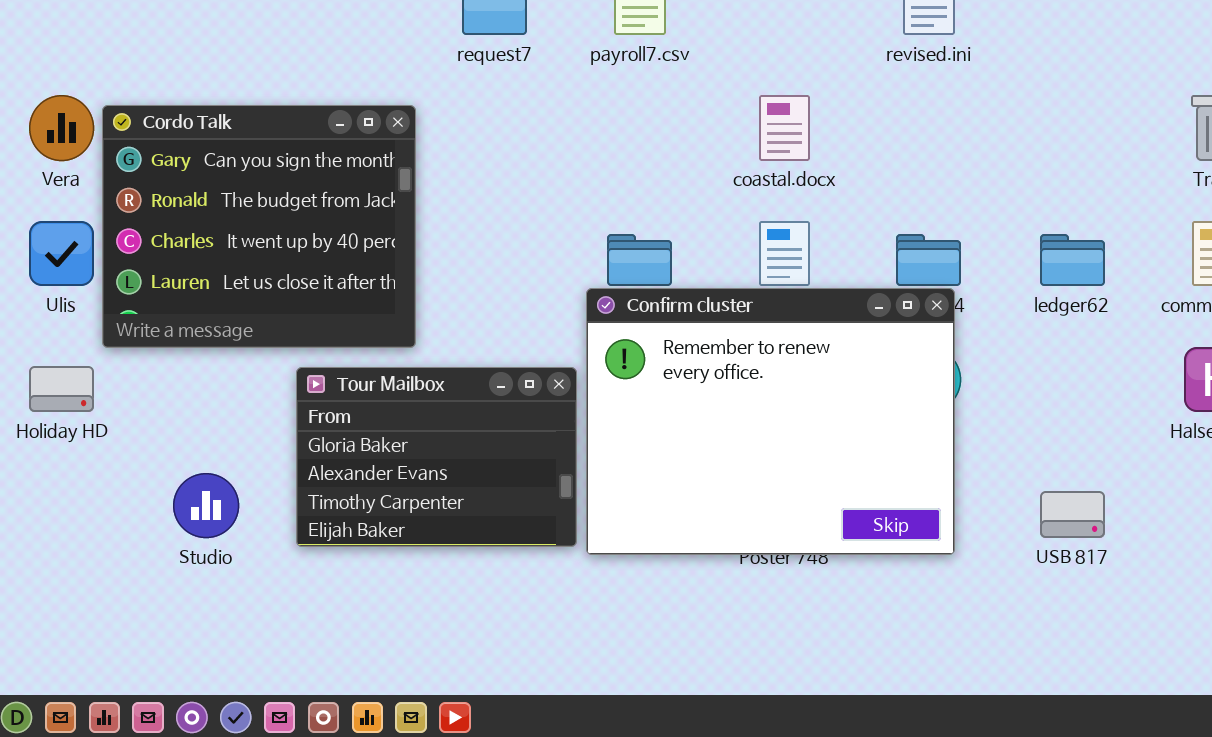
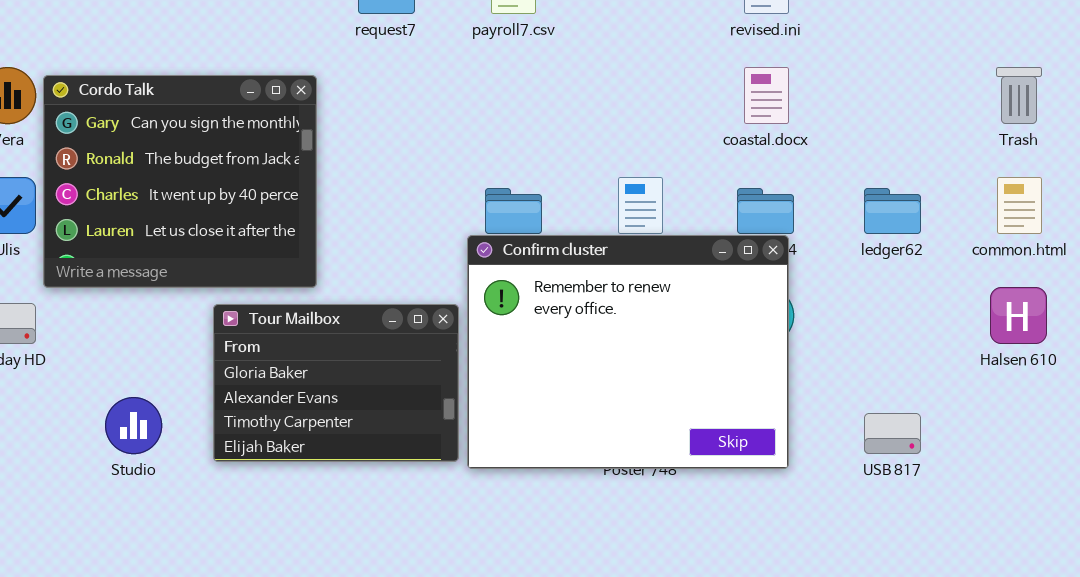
coastal.docx: [759,95,810,161] -> [744,67,789,124], moved

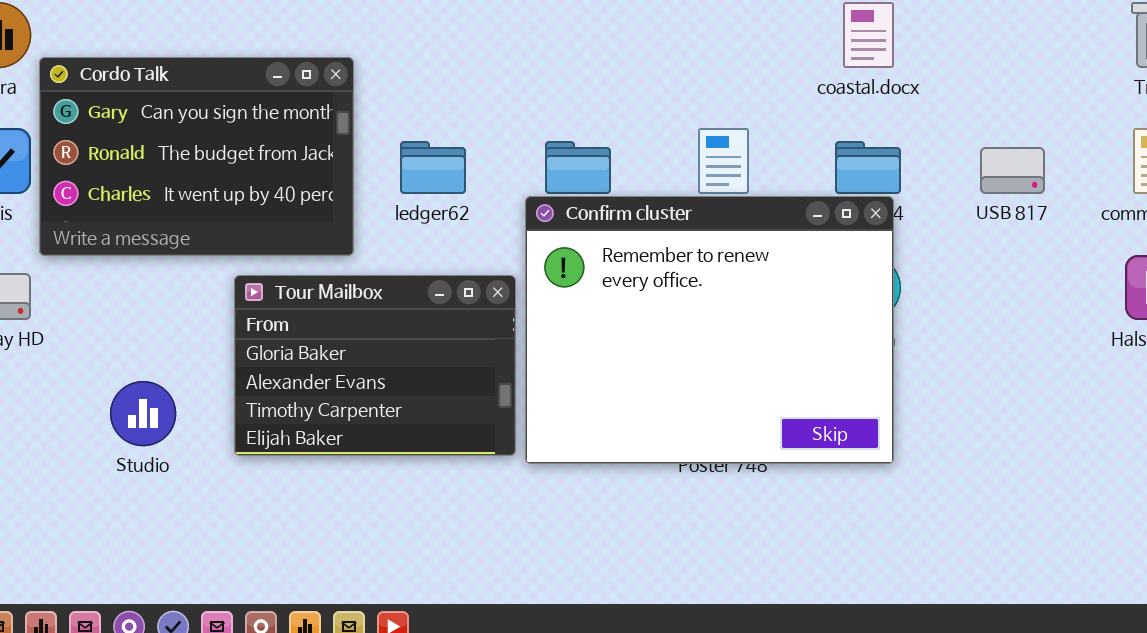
Cordo Talk: [43,75,317,288] -> [39,57,354,256], resized
ledger62: [864,188,921,234] -> [400,141,466,194], moved
USB 817: [864,413,921,454] -> [980,147,1045,194], moved

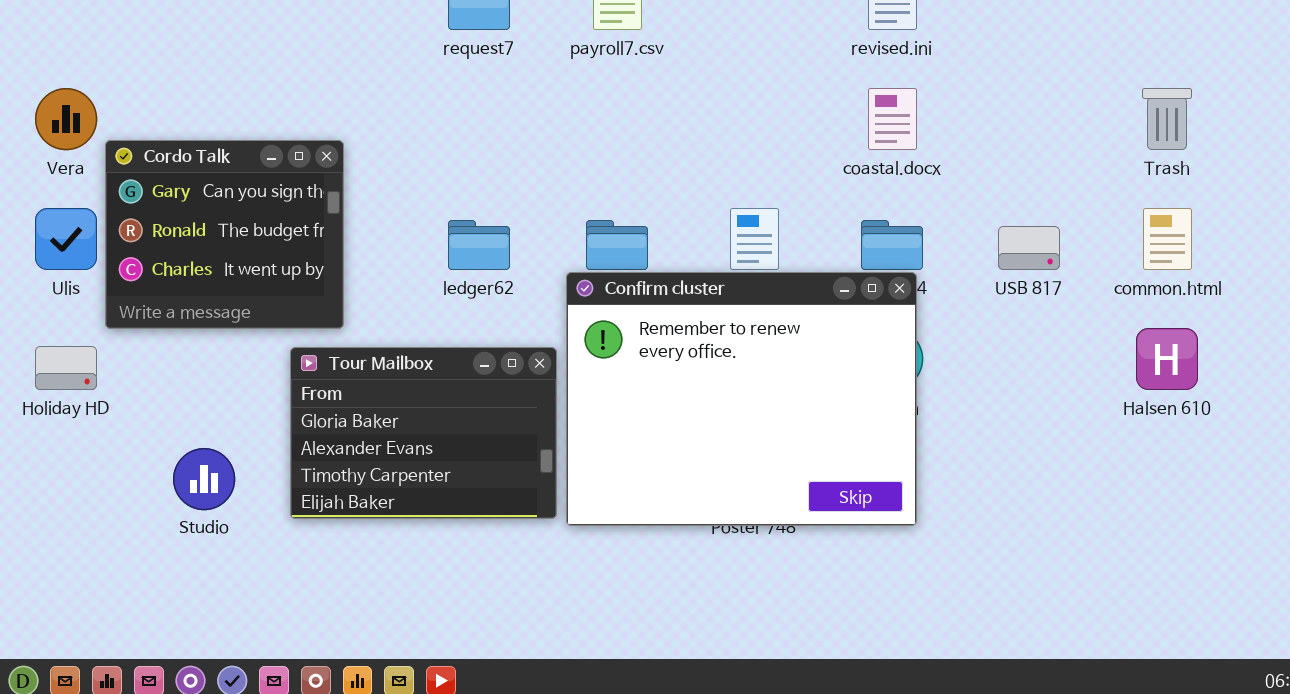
Cordo Talk: [39,57,354,256] -> [105,140,344,329], resized

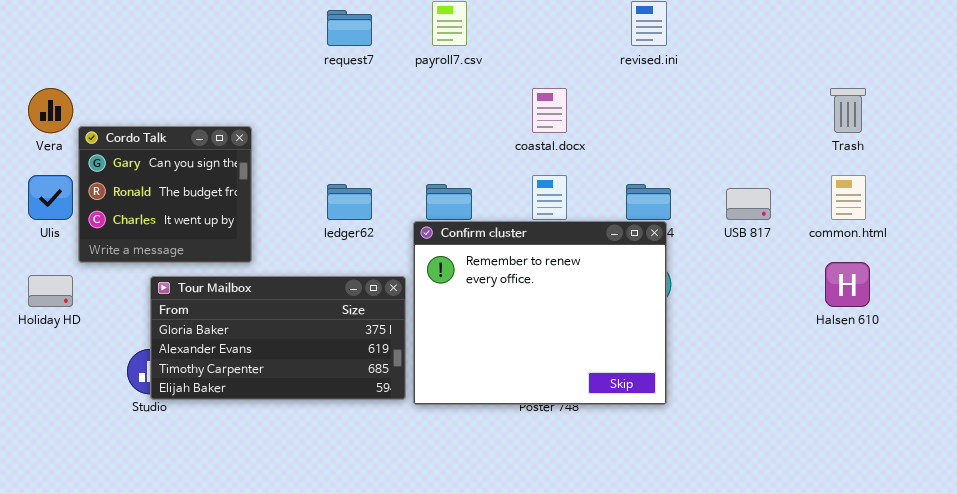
coastal.docx: [868,88,917,150] -> [532,88,567,133], moved
Tour Mailbox: [290,347,557,519] -> [150,276,406,400], resized

